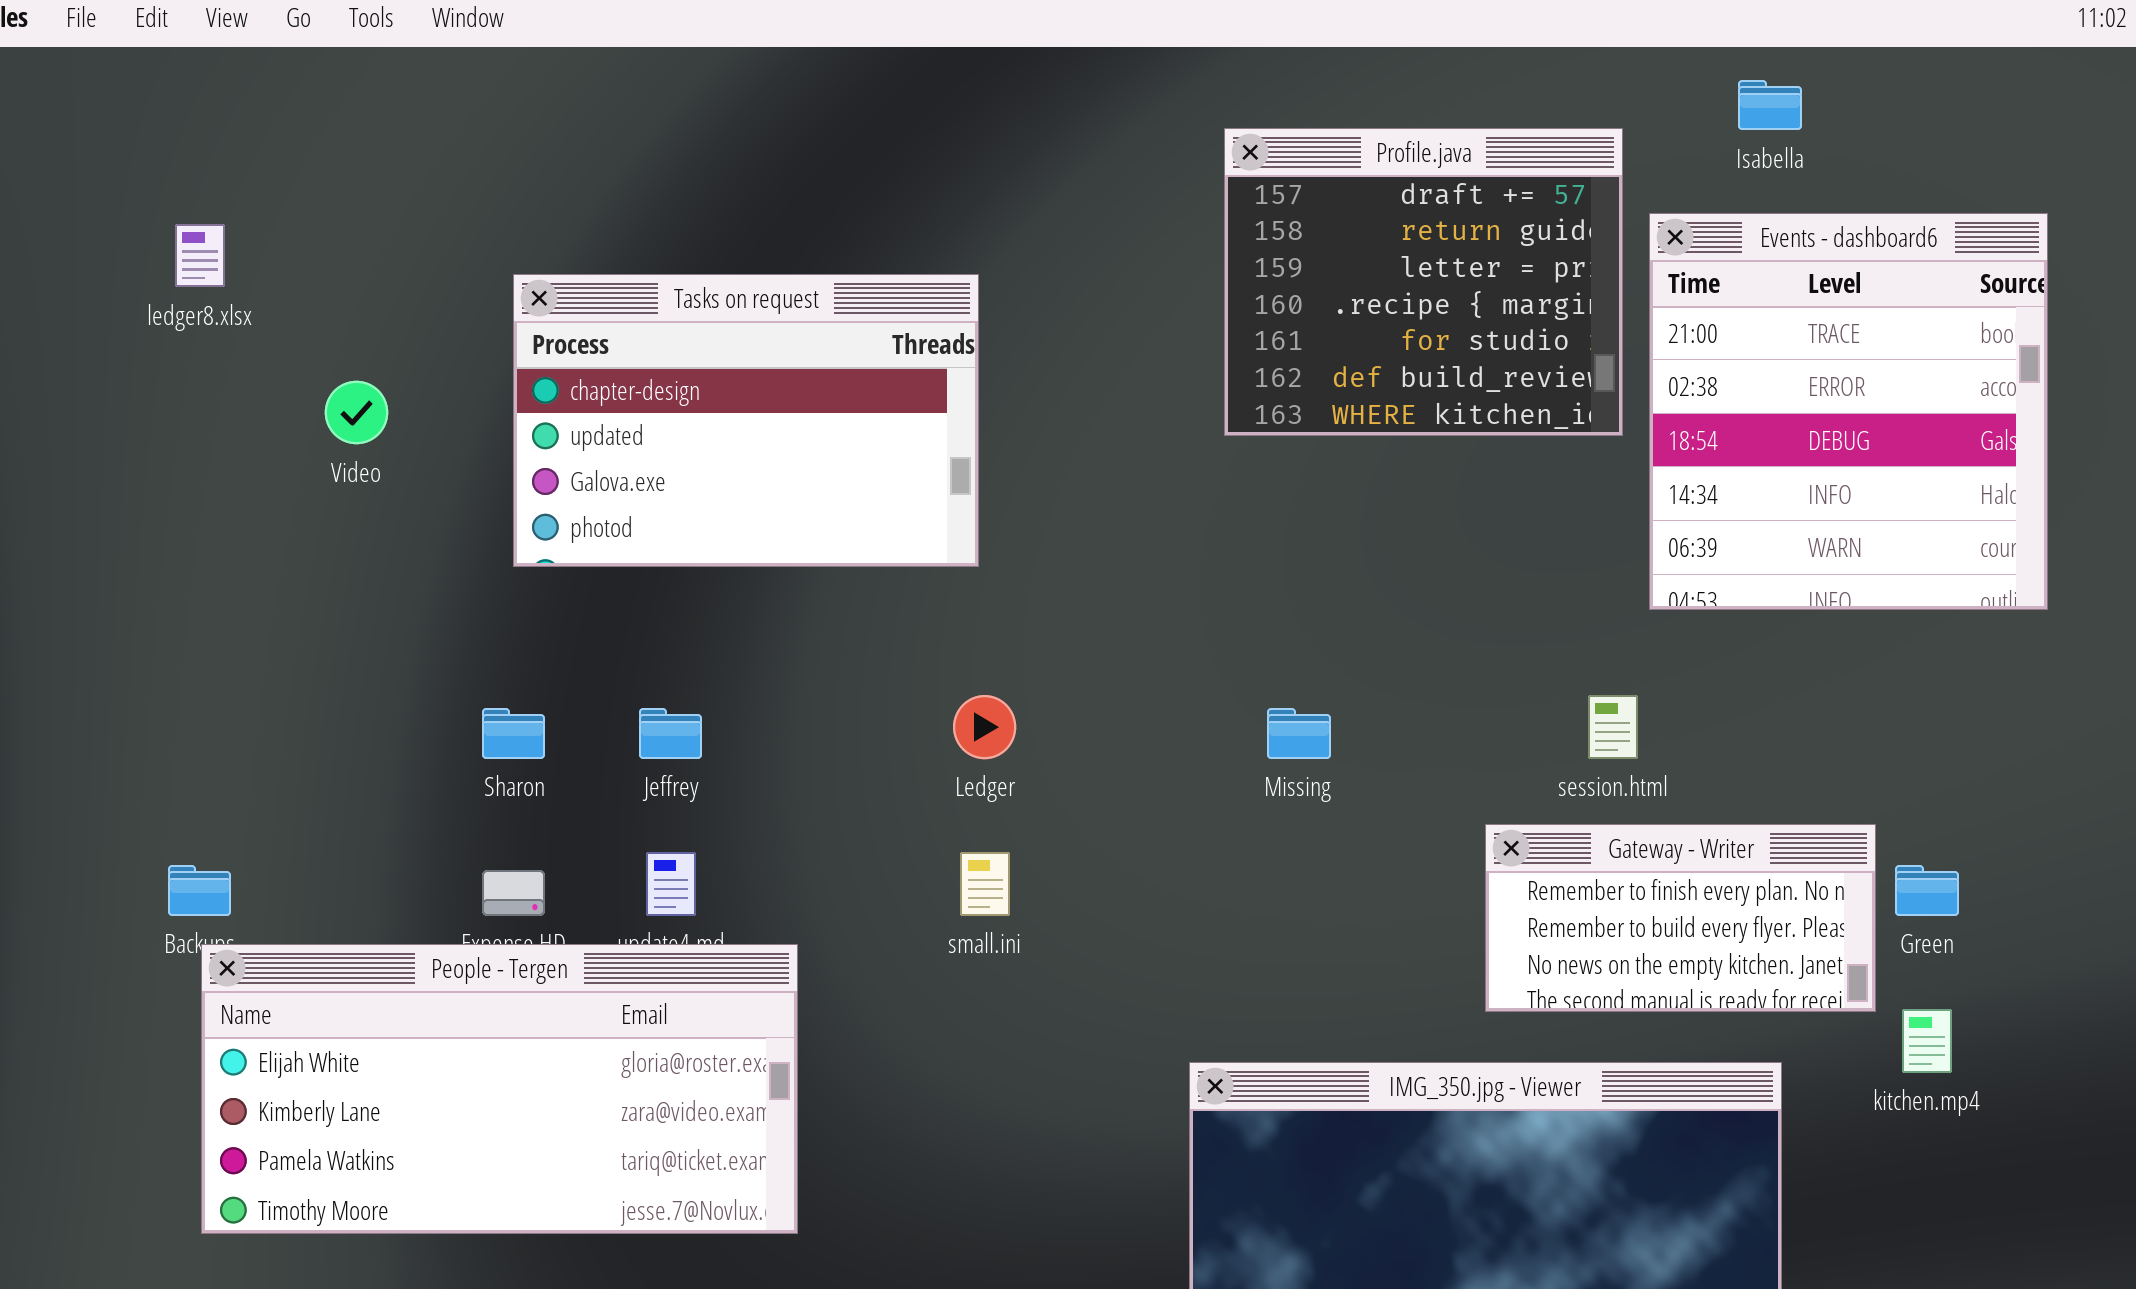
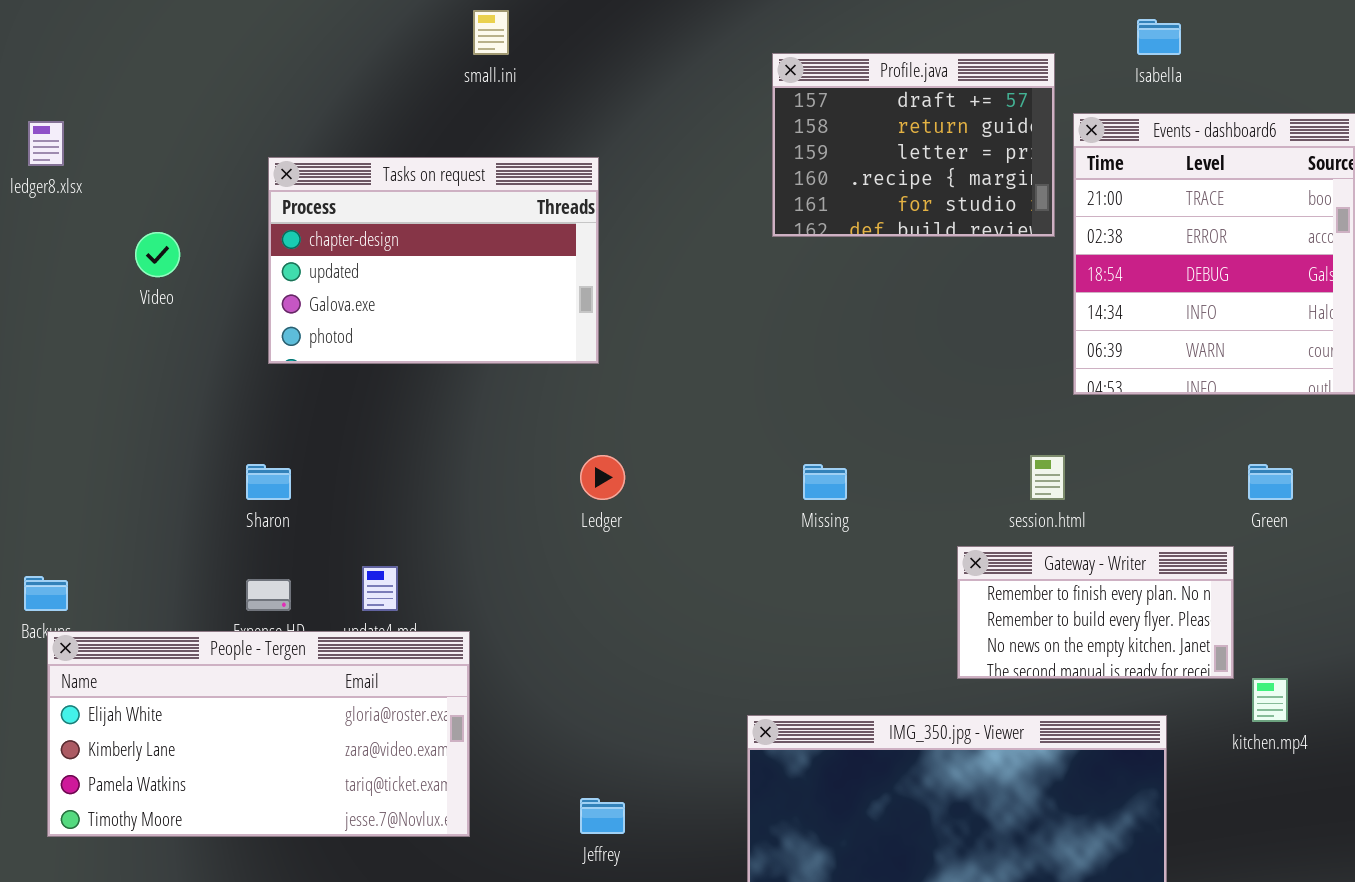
Profile.java: [1224,128,1623,436] -> [772,53,1055,237], resized
Jeffrey: [639,708,702,759] -> [580,798,625,834], moved
small.ini: [960,852,1010,916] -> [473,10,509,55], moved
Green: [1895,865,1959,916] -> [1248,464,1293,500], moved

